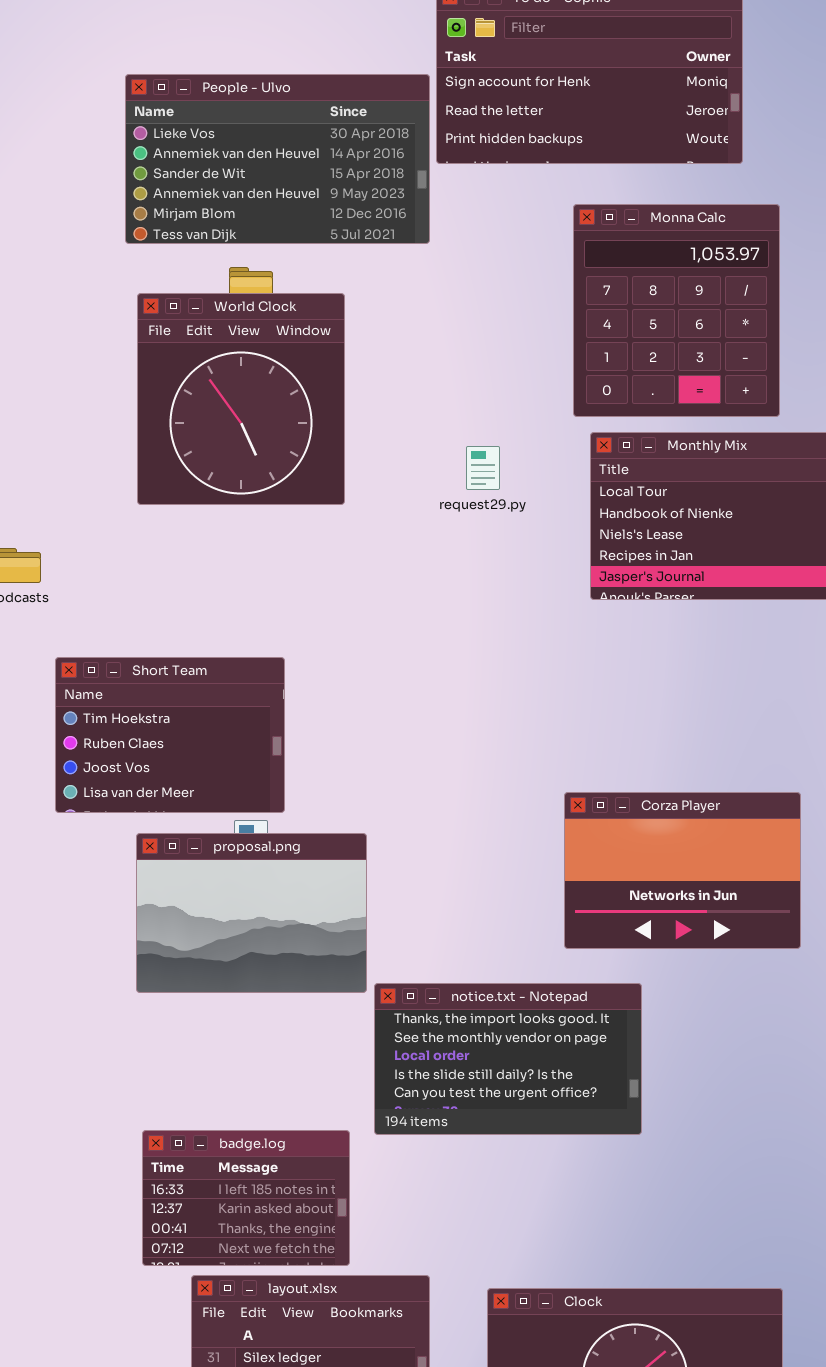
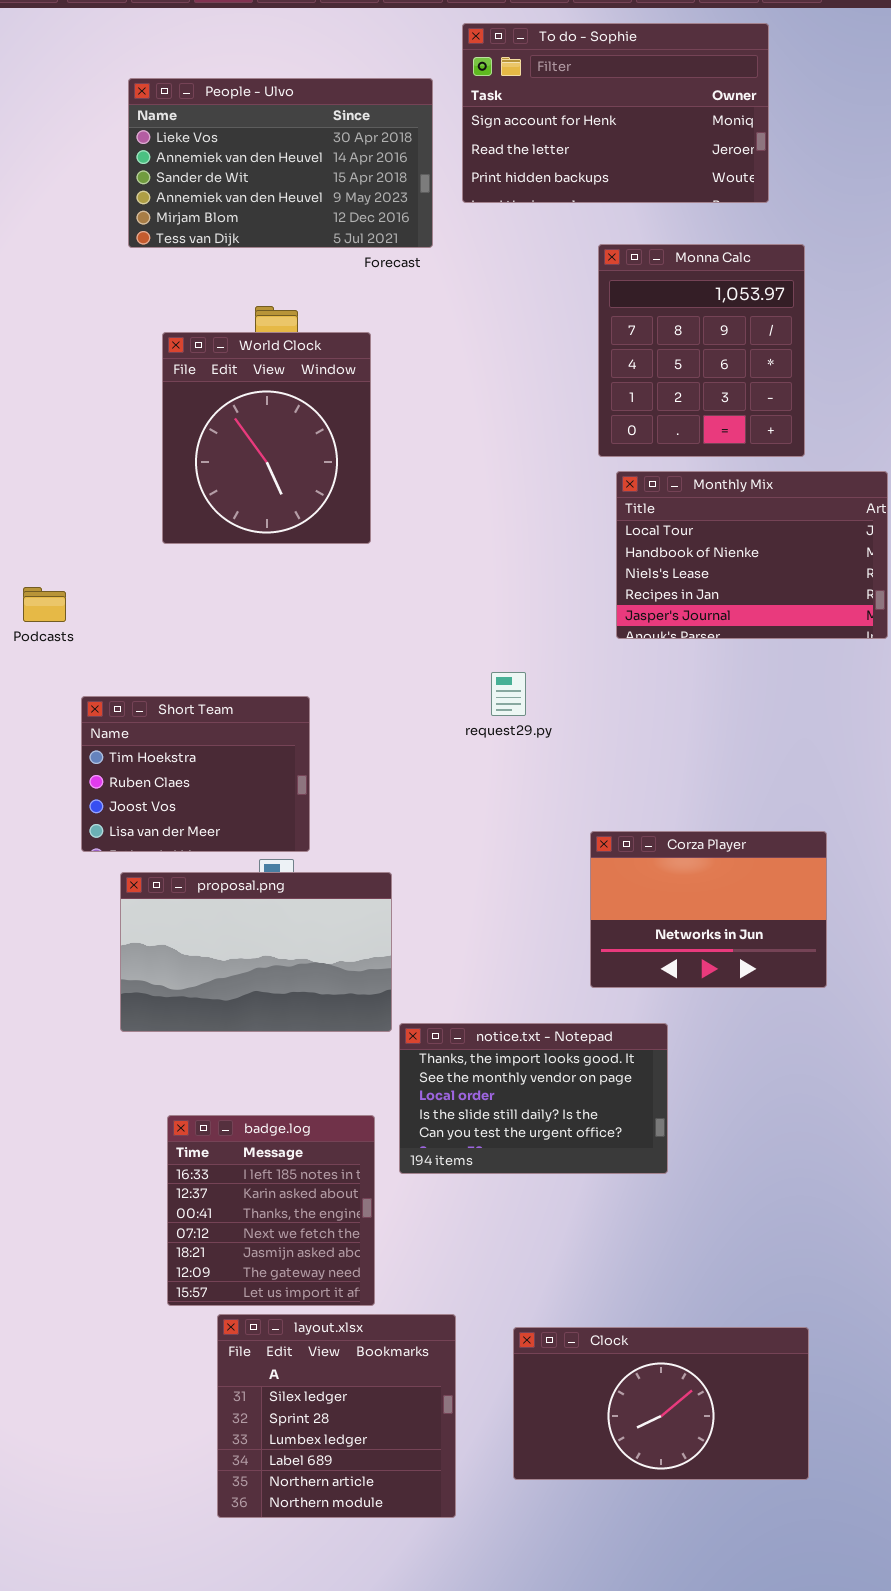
People - Ulvo: [125,74,430,244] -> [128,78,433,248], moved
request29.py: [466,446,500,490] -> [491,672,526,716], moved
proposal.png: [136,833,367,993] -> [120,872,392,1032], resized
badge.log: [142,1130,350,1266] -> [167,1115,375,1306], resized

